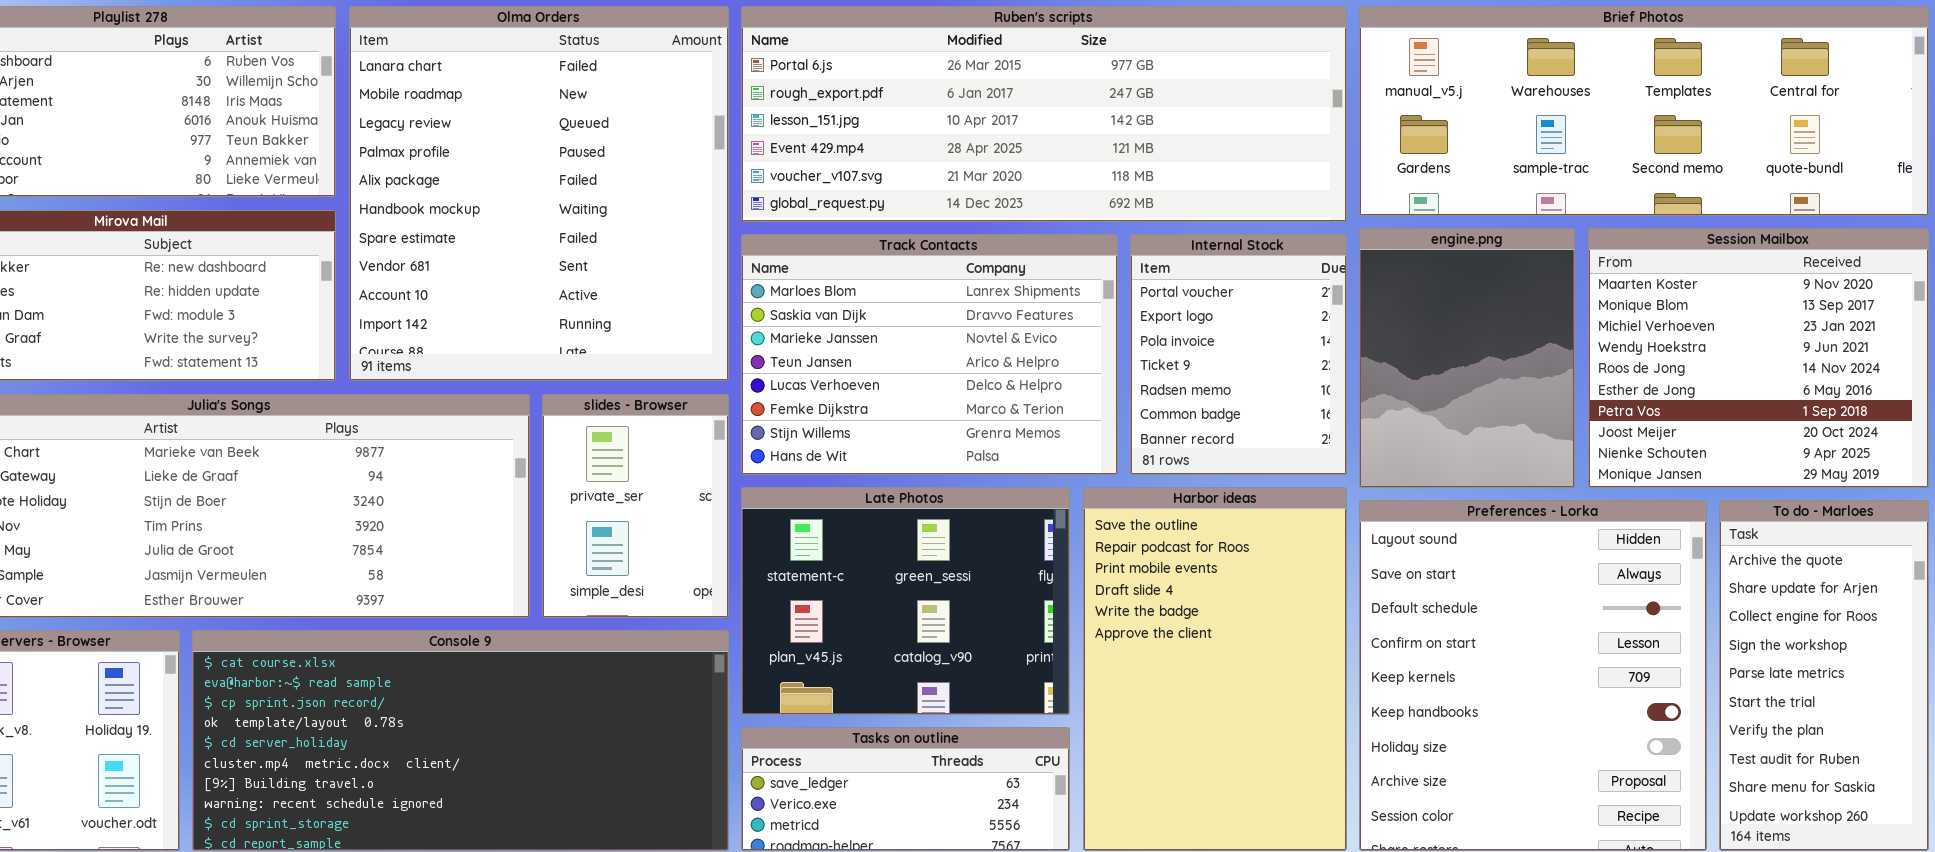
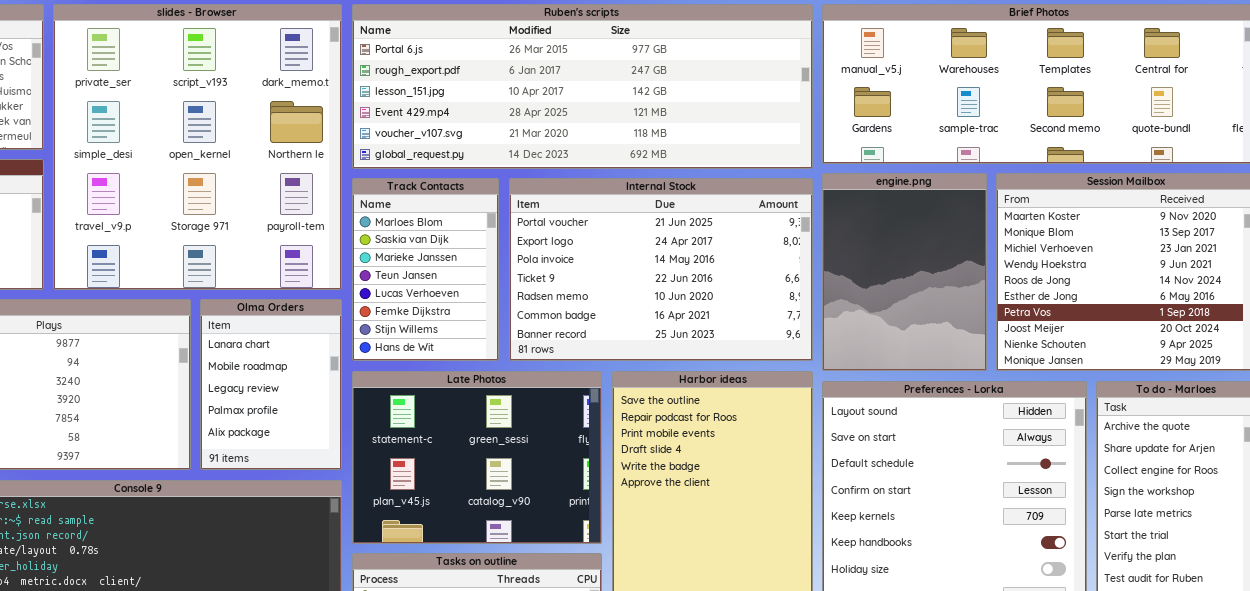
Olma Orders: [349,6,729,381] -> [200,299,342,470], moved, resized
Track Contacts: [741,234,1118,475] -> [352,178,499,361], resized
Internal Stock: [1130,234,1347,475] -> [509,178,813,361], resized
slides - Browser: [542,394,729,618] -> [53,4,342,290], moved, resized

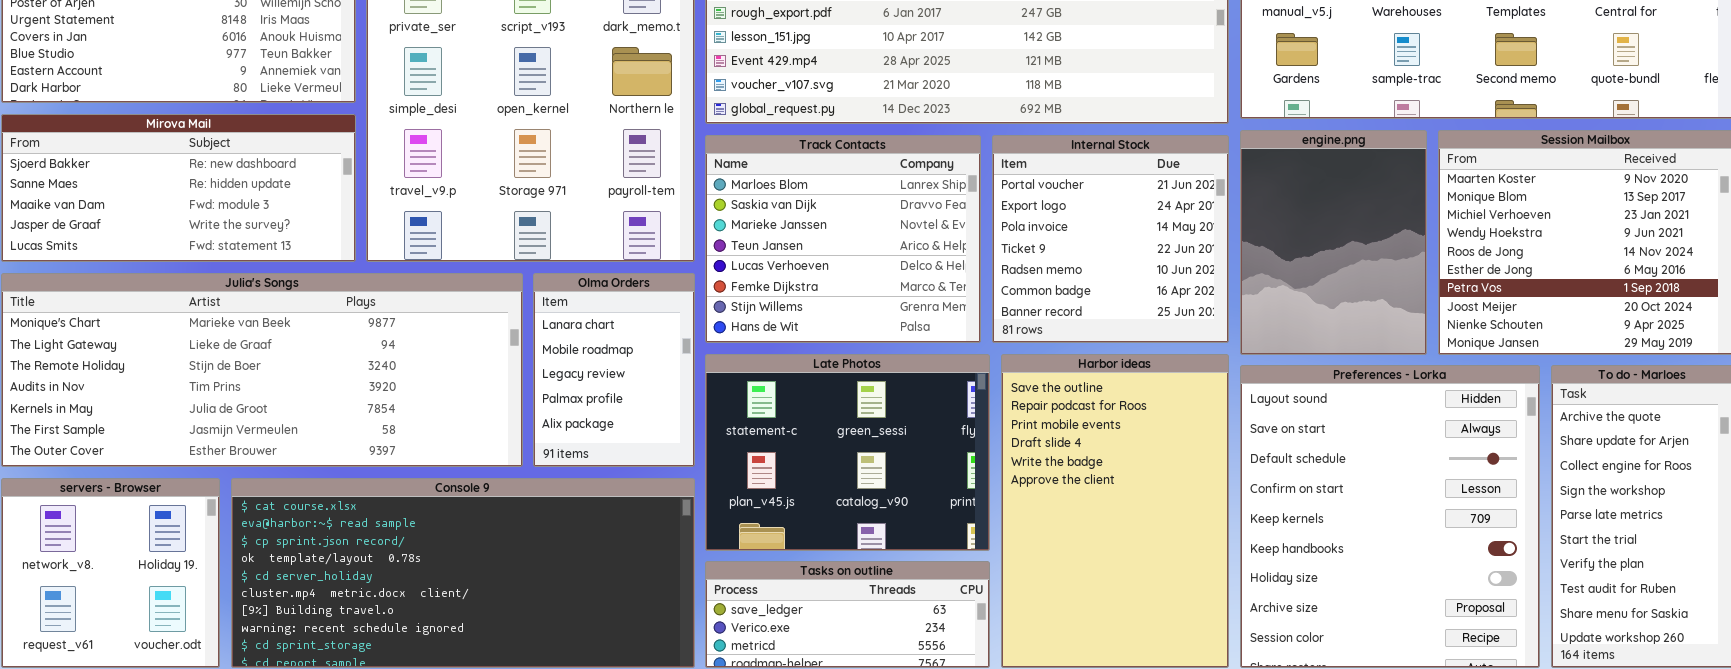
Track Contacts: [352,178,499,361] -> [705,135,981,343], resized
Internal Stock: [509,178,813,361] -> [992,135,1229,343], resized

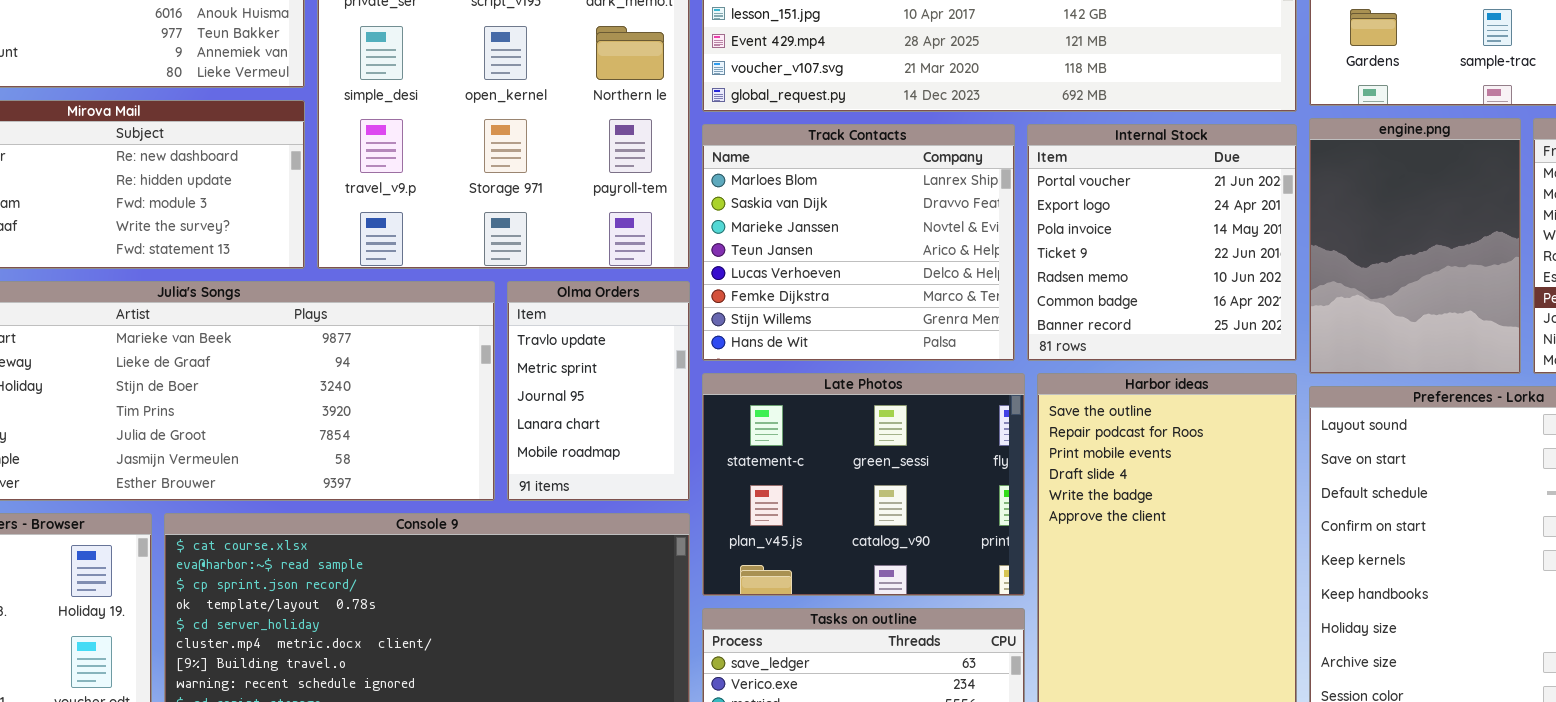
Olma Orders: [533,273,695,467] -> [507,281,690,501], scrolled up 3 rows

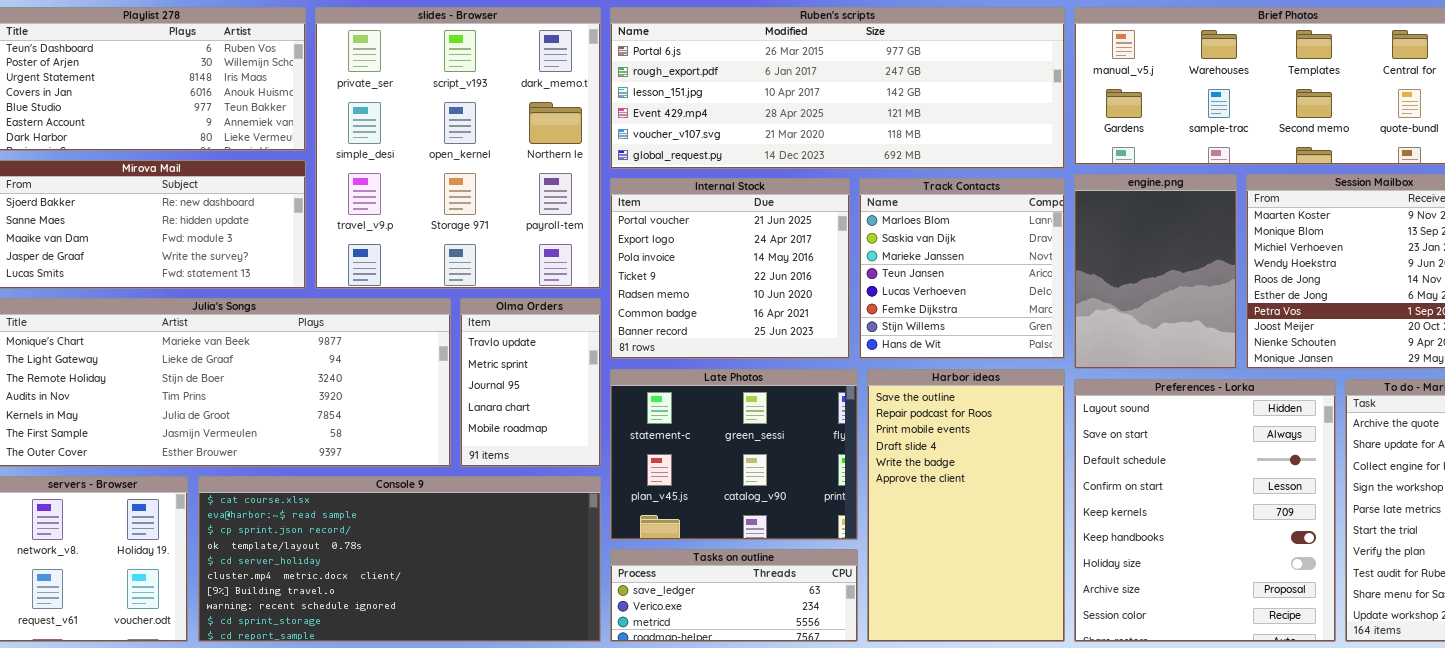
Track Contacts: [702,124,1015,361] -> [859,178,1065,359], moved, resized
Internal Stock: [1027,124,1297,361] -> [610,178,850,359], moved, resized

